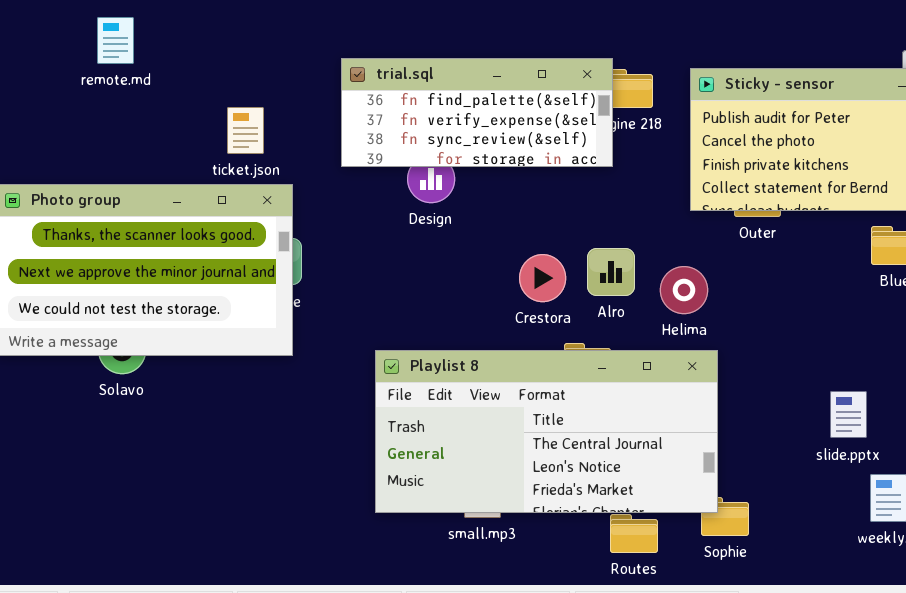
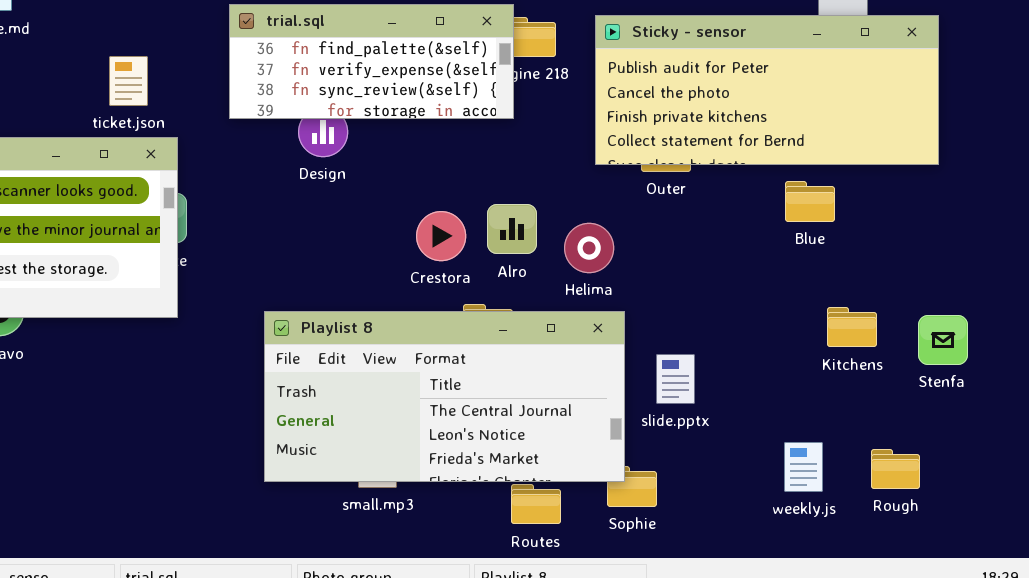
slide.pptx: [830,391,867,438] -> [656,354,695,404], moved

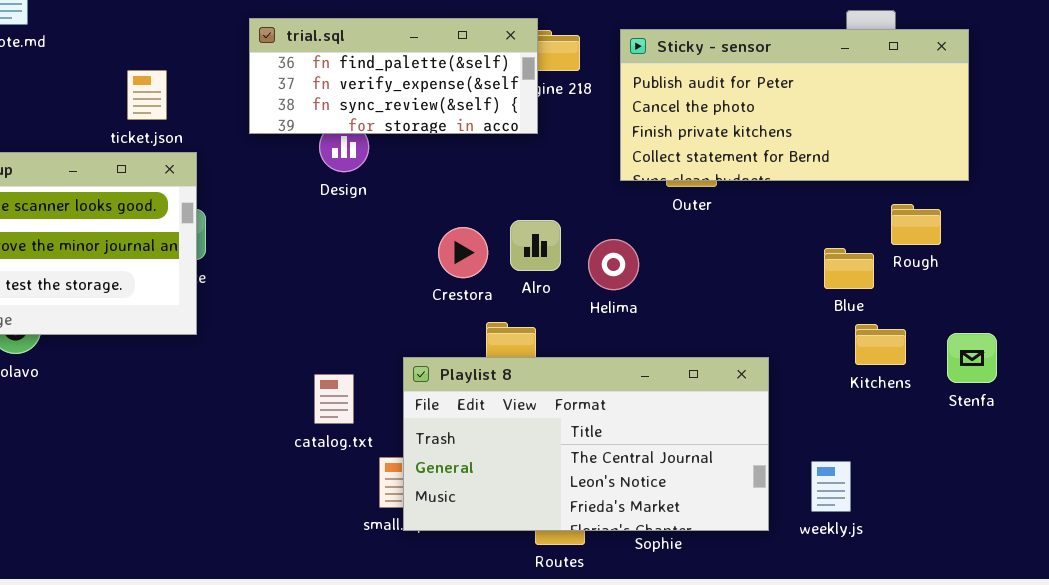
Blue: [785,181,835,222] -> [824,248,874,289], moved
Playlist 8: [264,311,625,482] -> [403,357,769,531], moved
Rough: [871,449,920,489] -> [891,204,941,245], moved

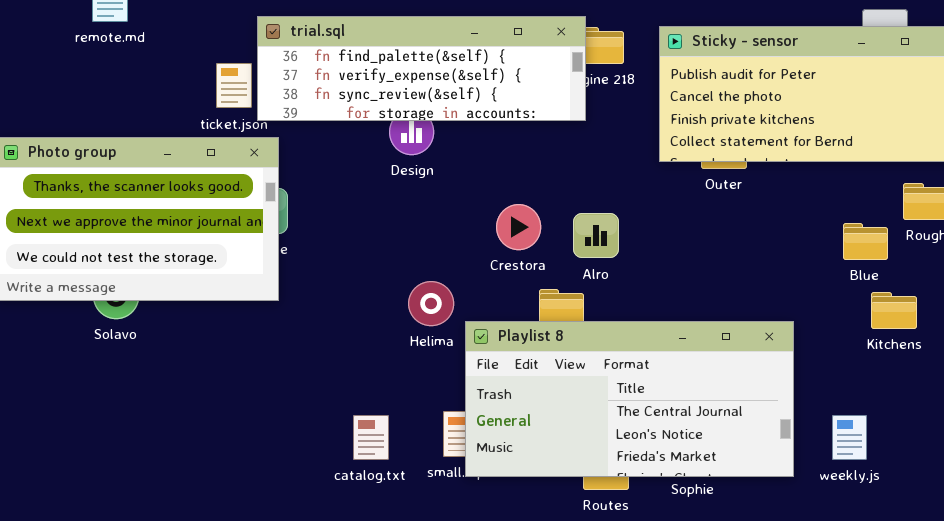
trial.sql: [249,18,538,134] -> [257,16,586,121], resized
Alro: [510,220,561,271] -> [573,213,619,258], moved
Helima: [588,239,639,290] -> [408,281,454,326], moved
catalog.txt: [314,374,354,424] -> [353,415,389,460], moved

